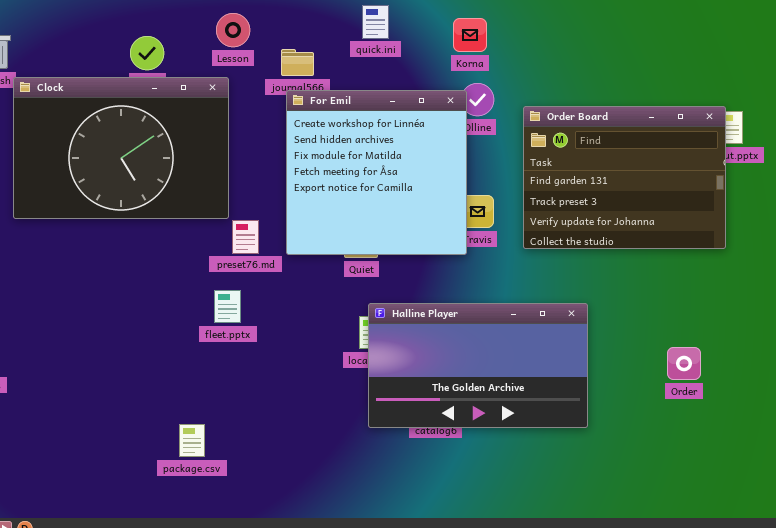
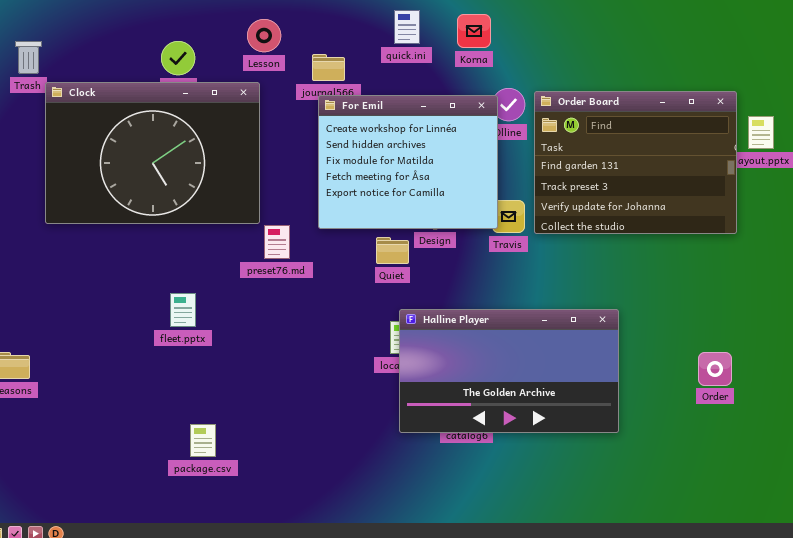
Korna: [453,18,487,52] -> [457,14,491,48], moved
For Emil: [286,90,467,255] -> [318,95,498,229], resized
Order Board: [523,106,726,249] -> [534,91,737,234], moved
fleet.pptx: [214,290,241,323] -> [170,293,196,327], moved
package.csv: [179,424,205,457] -> [190,424,216,457], moved

